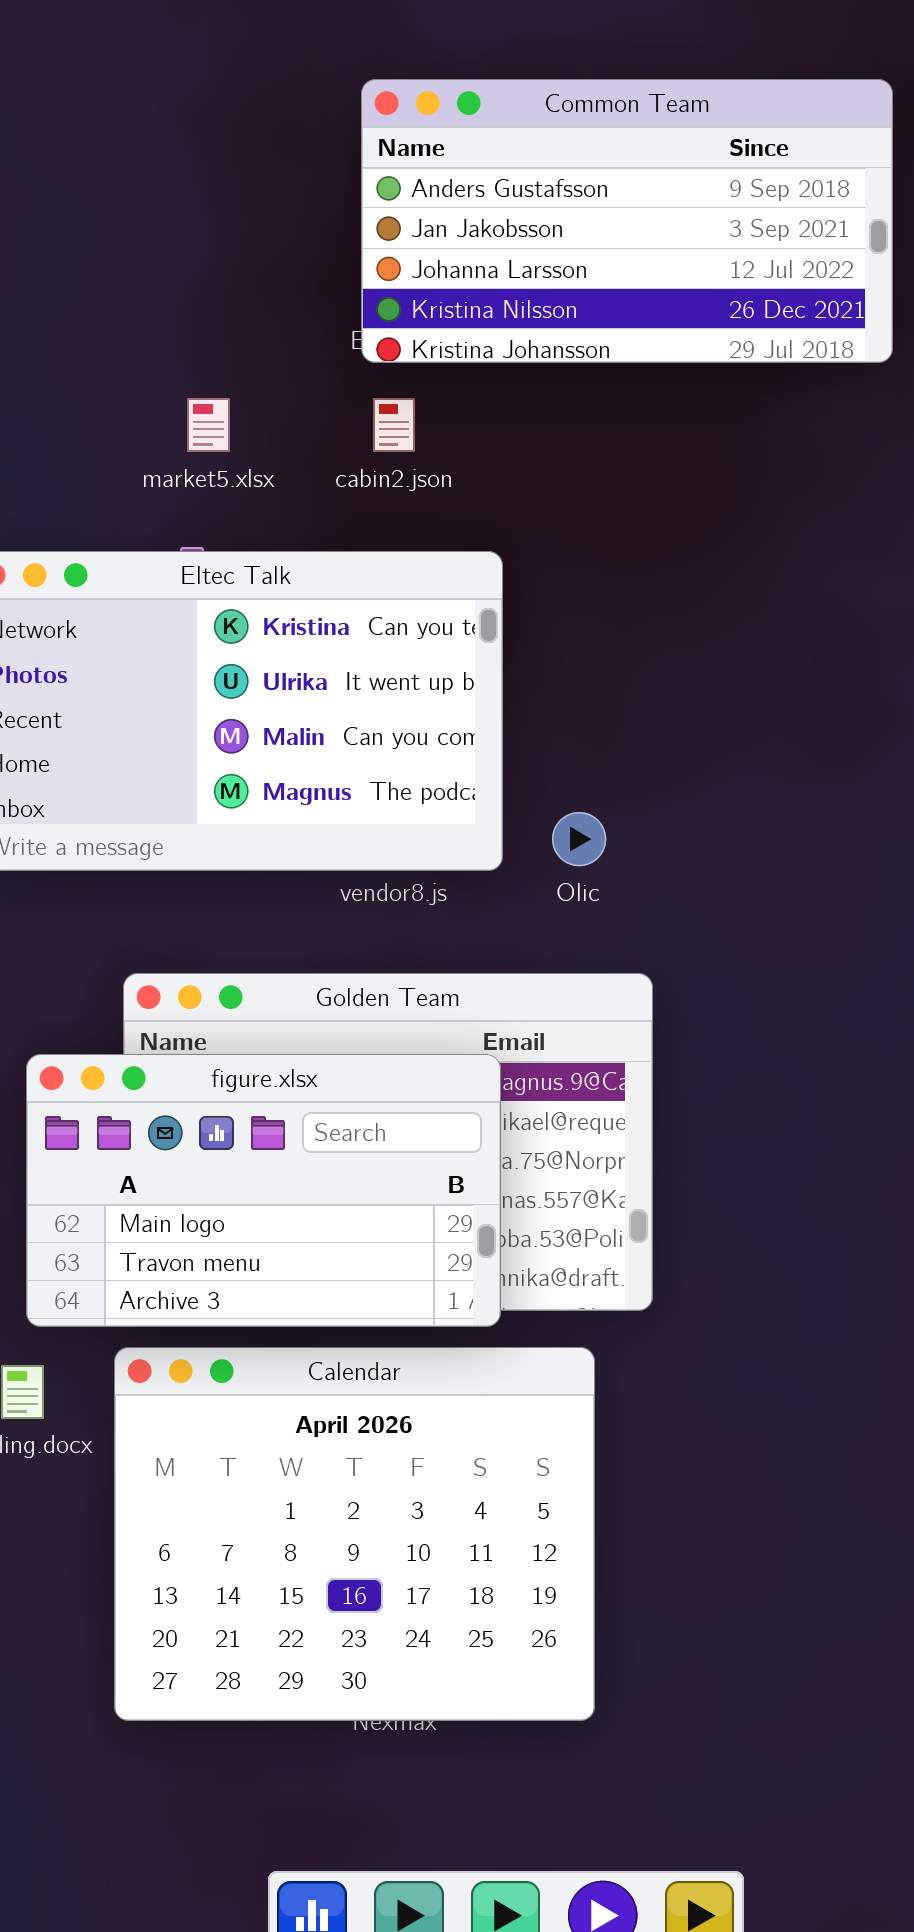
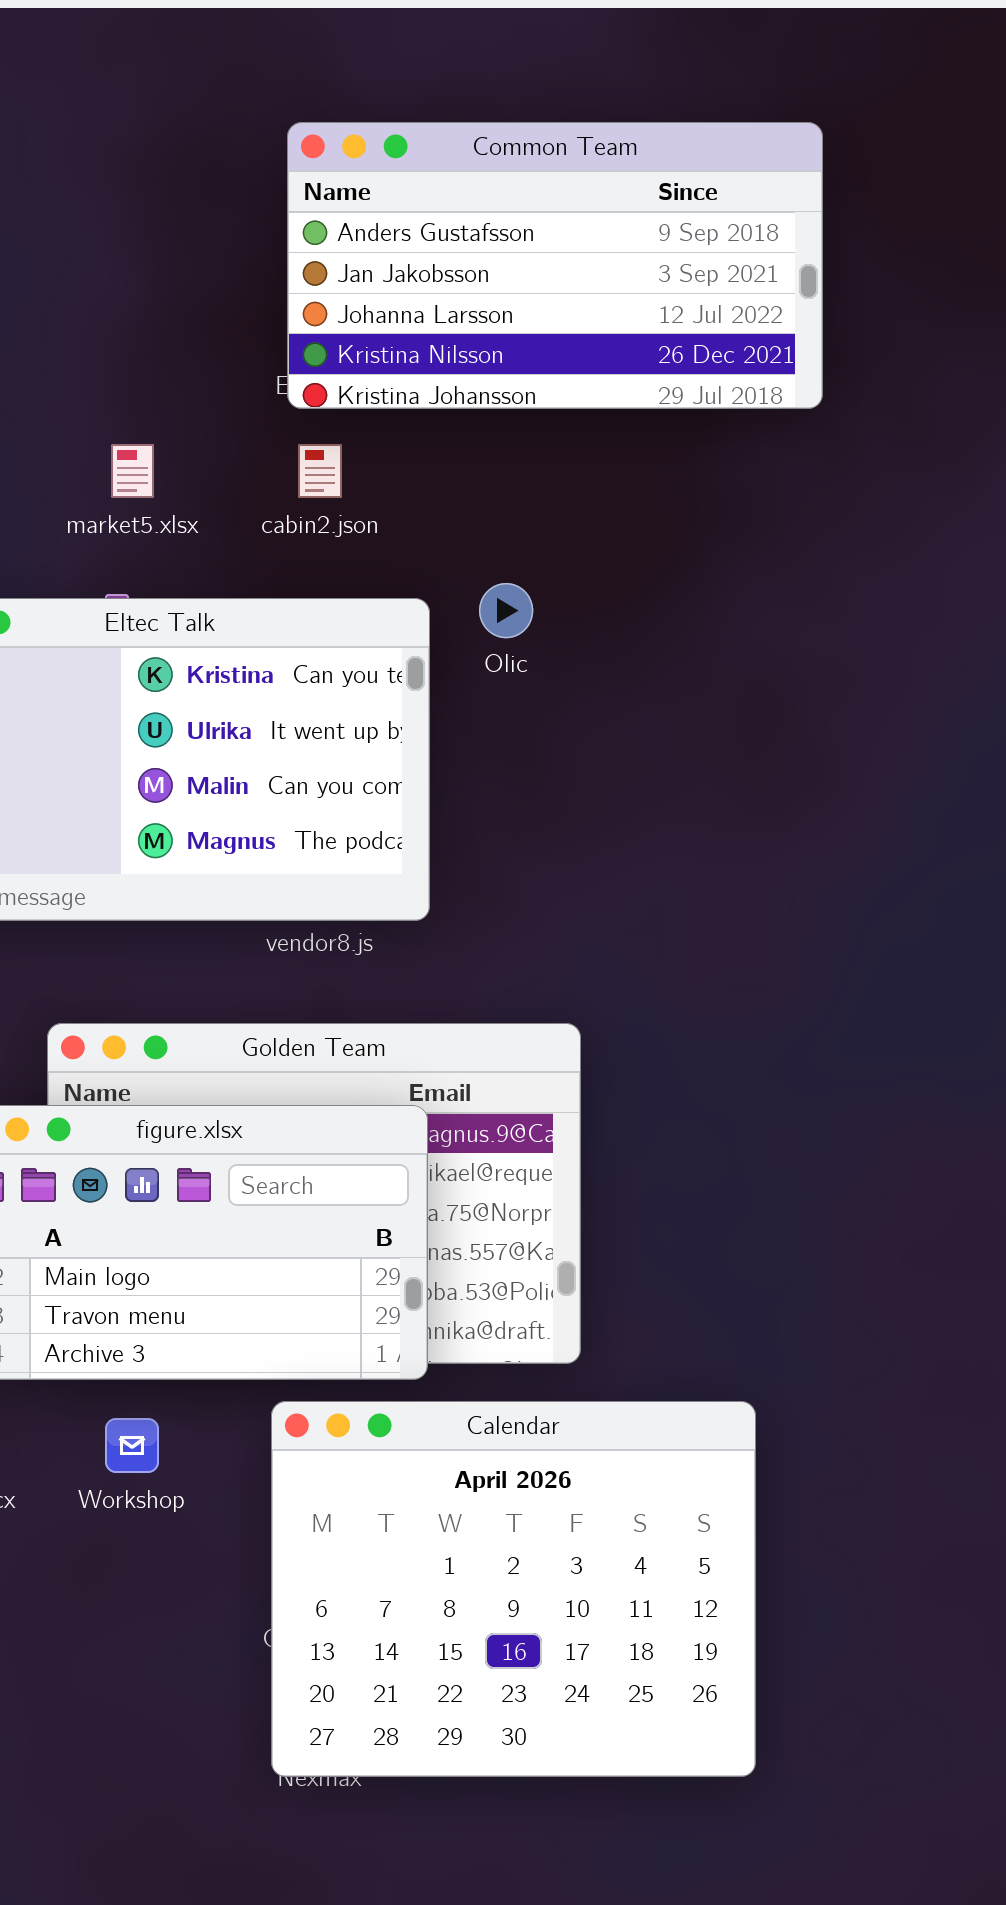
Olic: [552,812,606,866] -> [479,583,533,638], moved
Calendar: [114,1347,595,1721] -> [271,1401,756,1777], moved

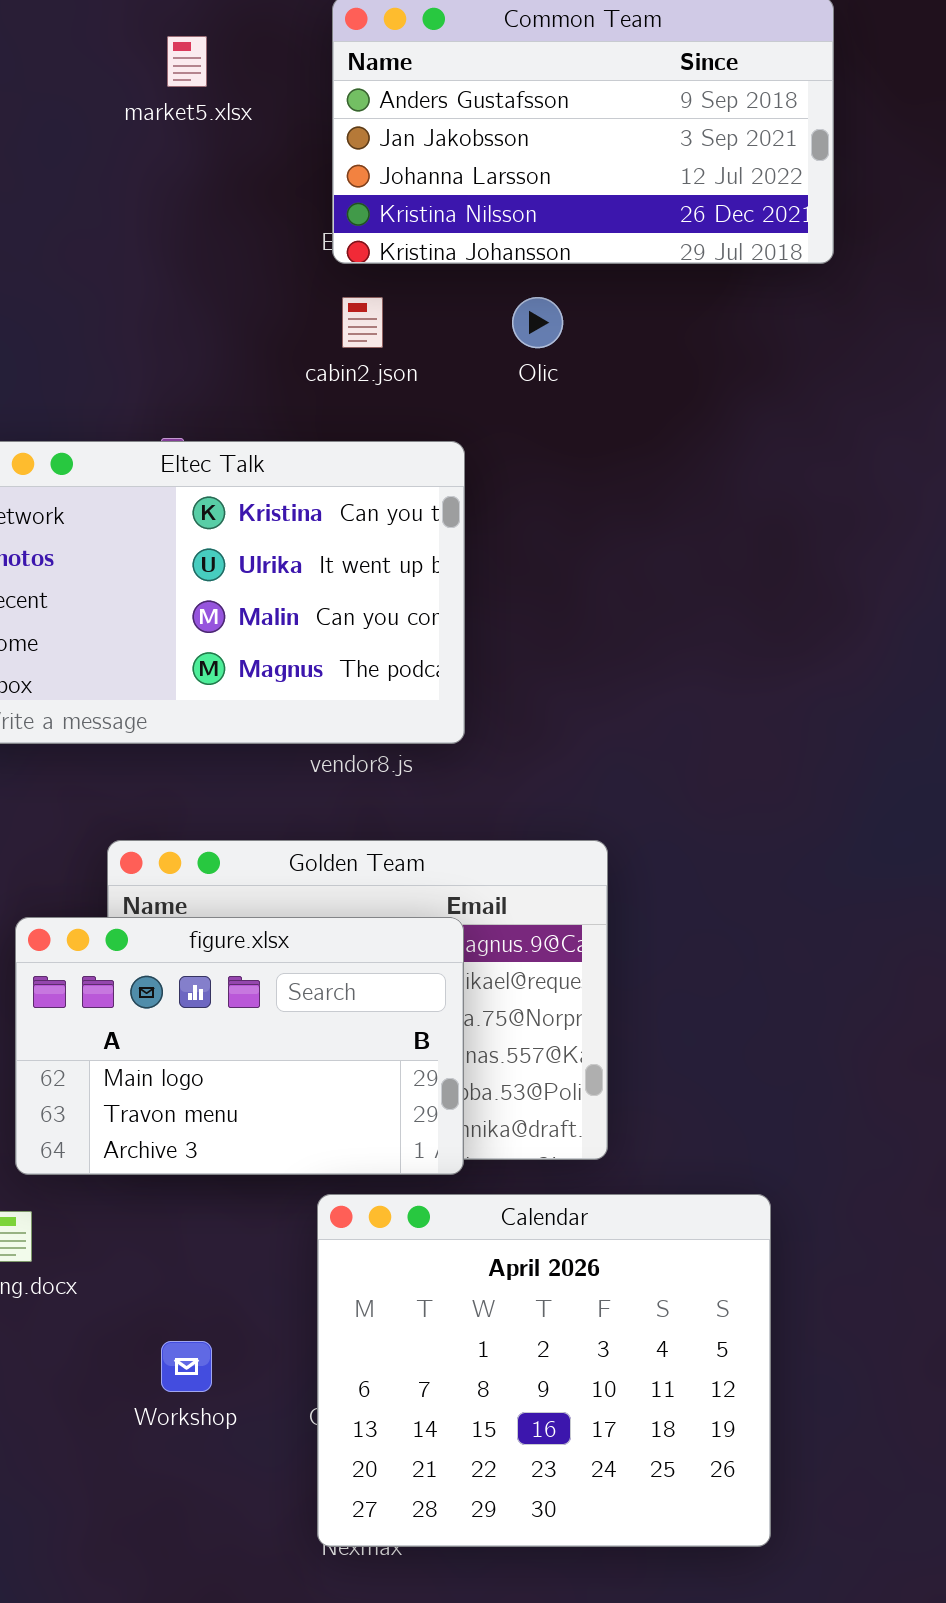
market5.xlsx: [111,444,154,498] -> [167,36,207,87], moved
Olic: [479,583,533,638] -> [512,297,563,348], moved
Workshop: [105,1418,159,1473] -> [161,1341,212,1392], moved

